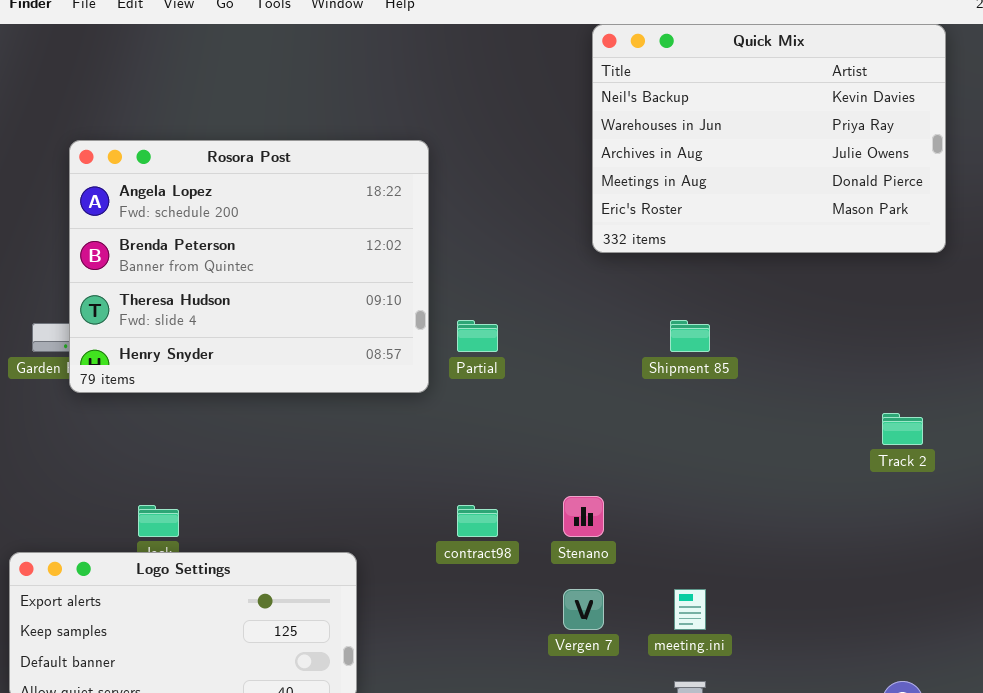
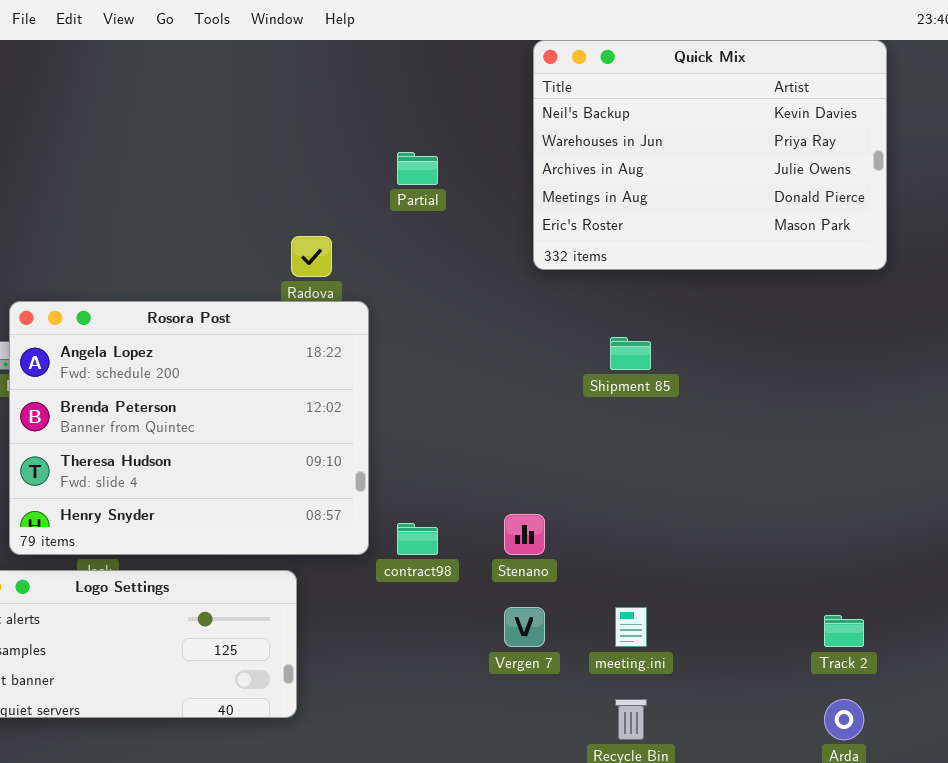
Rosora Post: [69,140,429,393] -> [9,301,369,555], moved
Partial: [457,320,498,352] -> [397,152,438,185], moved
Track 2: [882,413,923,445] -> [824,615,864,647], moved

